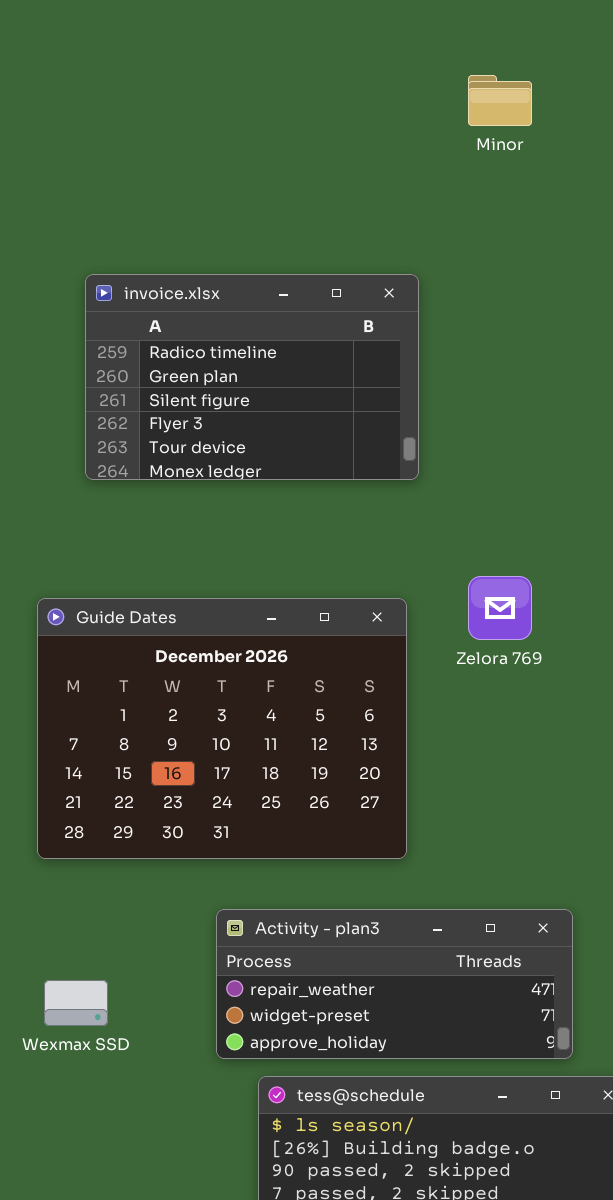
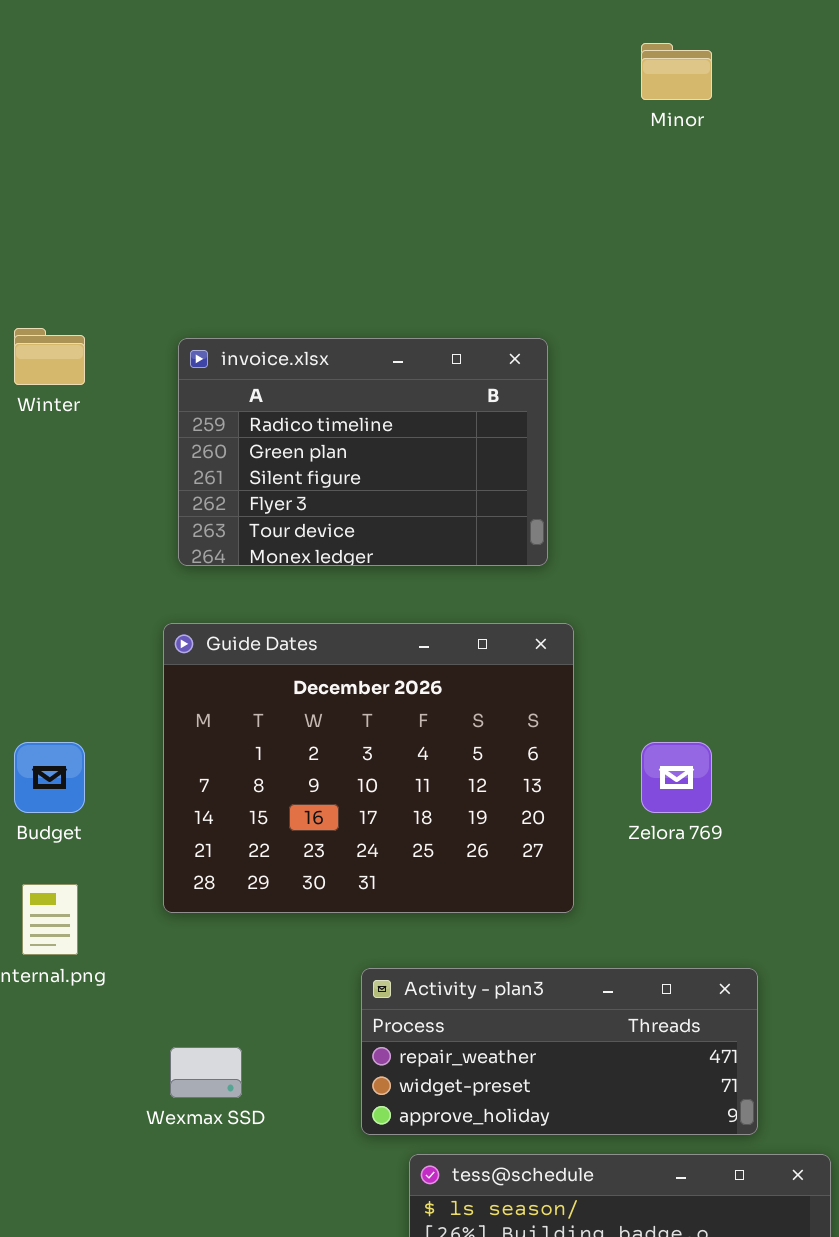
invoice.xlsx: [85,274,419,480] -> [178,338,548,566], moved
Zelora 769: [468,576,532,640] -> [641,742,712,813], moved

